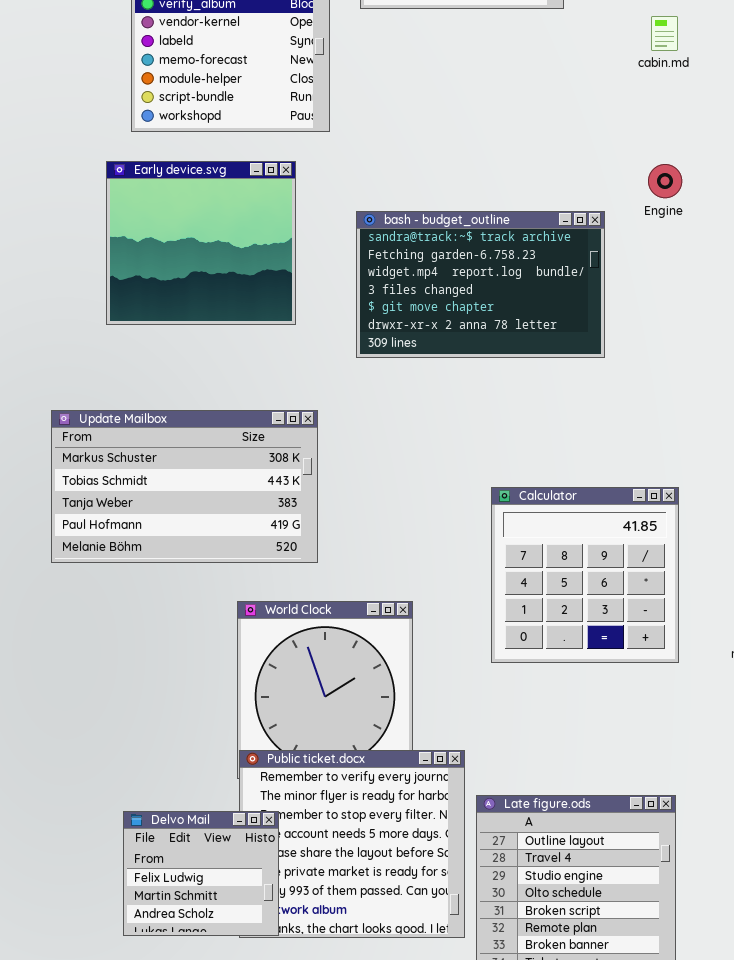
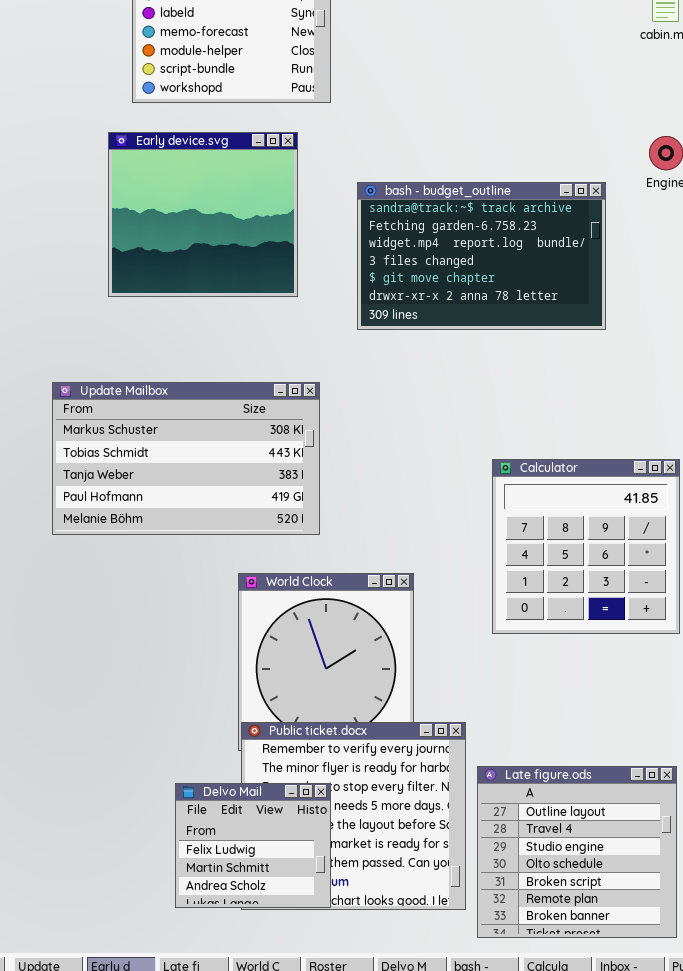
Delvo Mail: [123,811,279,936] -> [175,783,331,908], moved

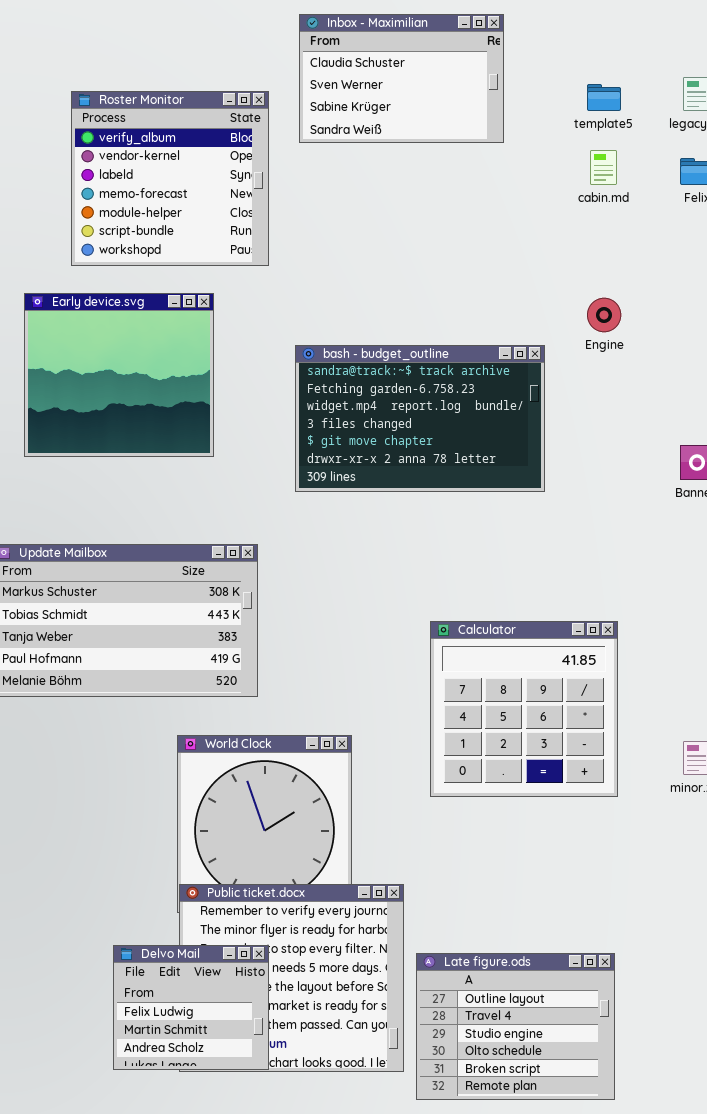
Early device.svg: [108,132,298,297] -> [24,293,214,457], moved
Late figure.ods: [477,766,677,938] -> [416,953,615,1100], resized

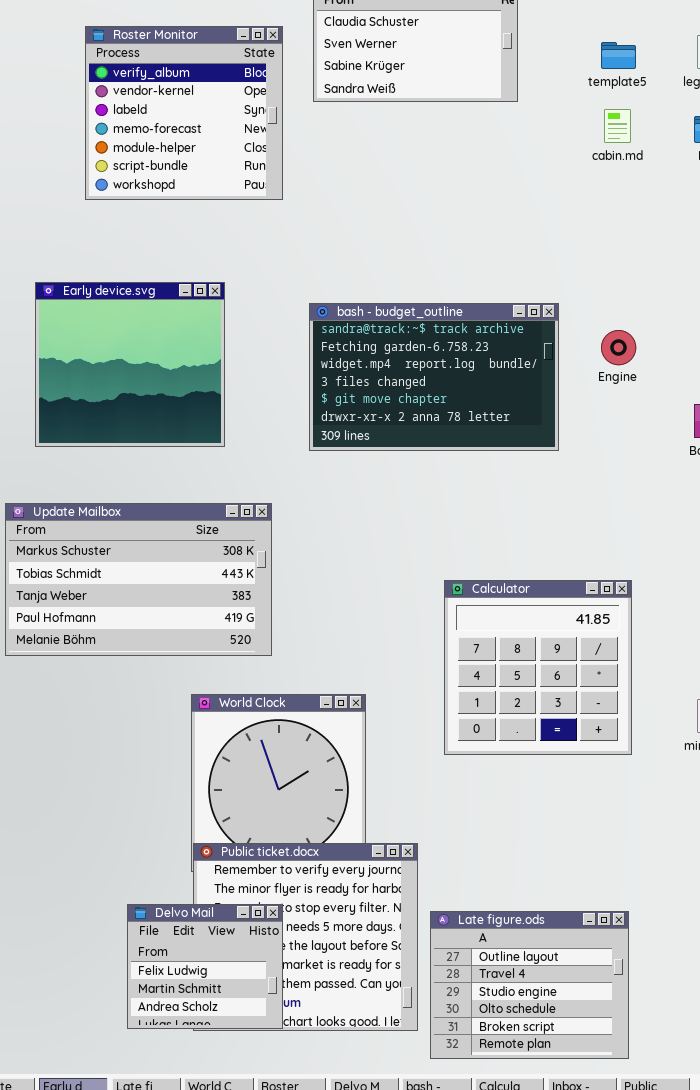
Roster Monitor: [71,91,269,266] -> [85,26,283,200], moved
Early device.svg: [24,293,214,457] -> [35,282,225,447], moved
Engine: [587,298,621,332] -> [601,330,636,365], moved

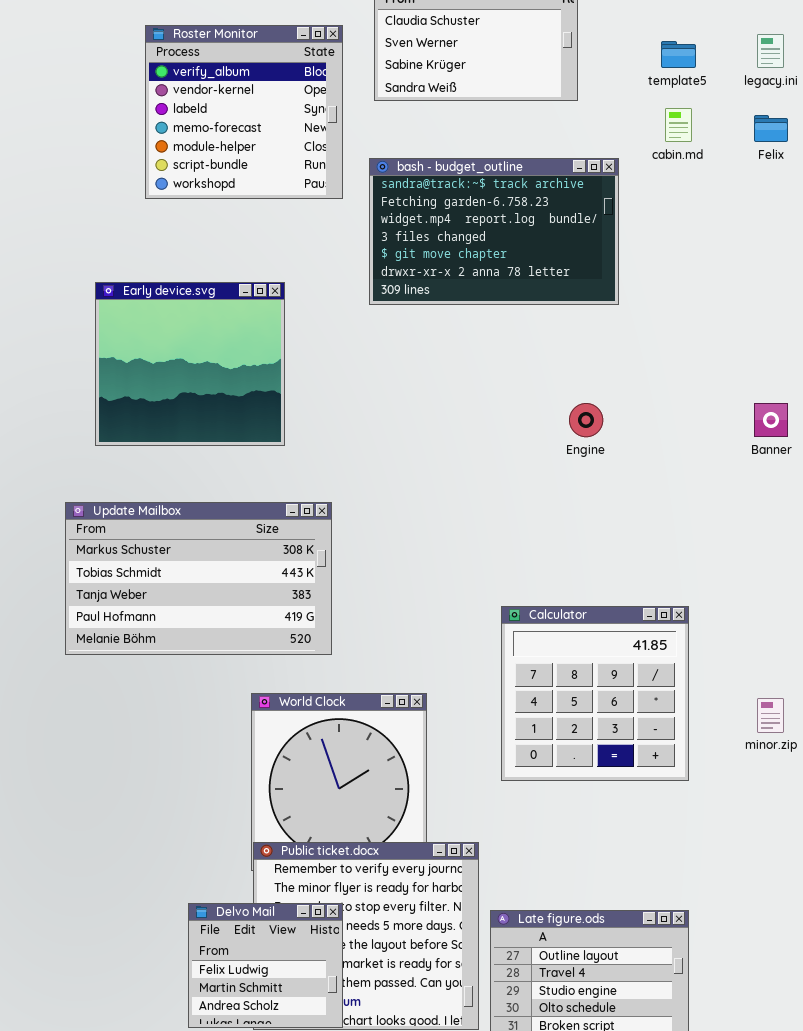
bash - budget_outline: [309,303,559,451] -> [369,158,619,305], moved
Engine: [601,330,636,365] -> [569,403,603,437], moved
Calculator: [444,580,632,755] -> [501,606,689,781], moved

